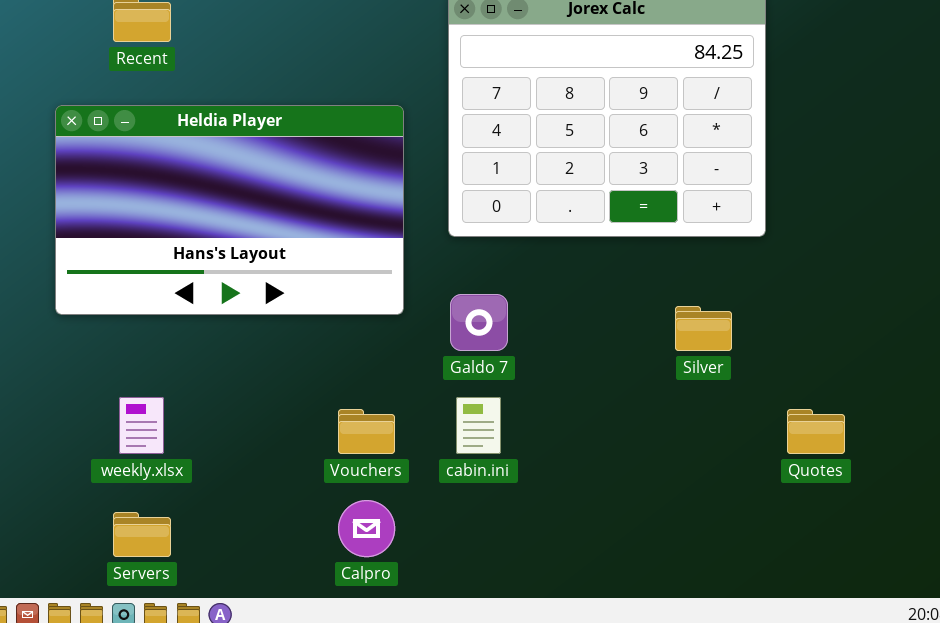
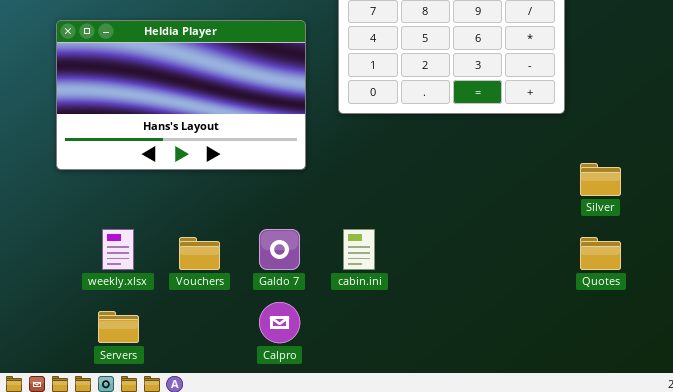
Galdo 7: [450,294,508,351] -> [259,229,300,270], moved
Silver: [675,306,732,351] -> [580,163,621,196], moved
Vouchers: [338,409,395,454] -> [179,237,220,270], moved

